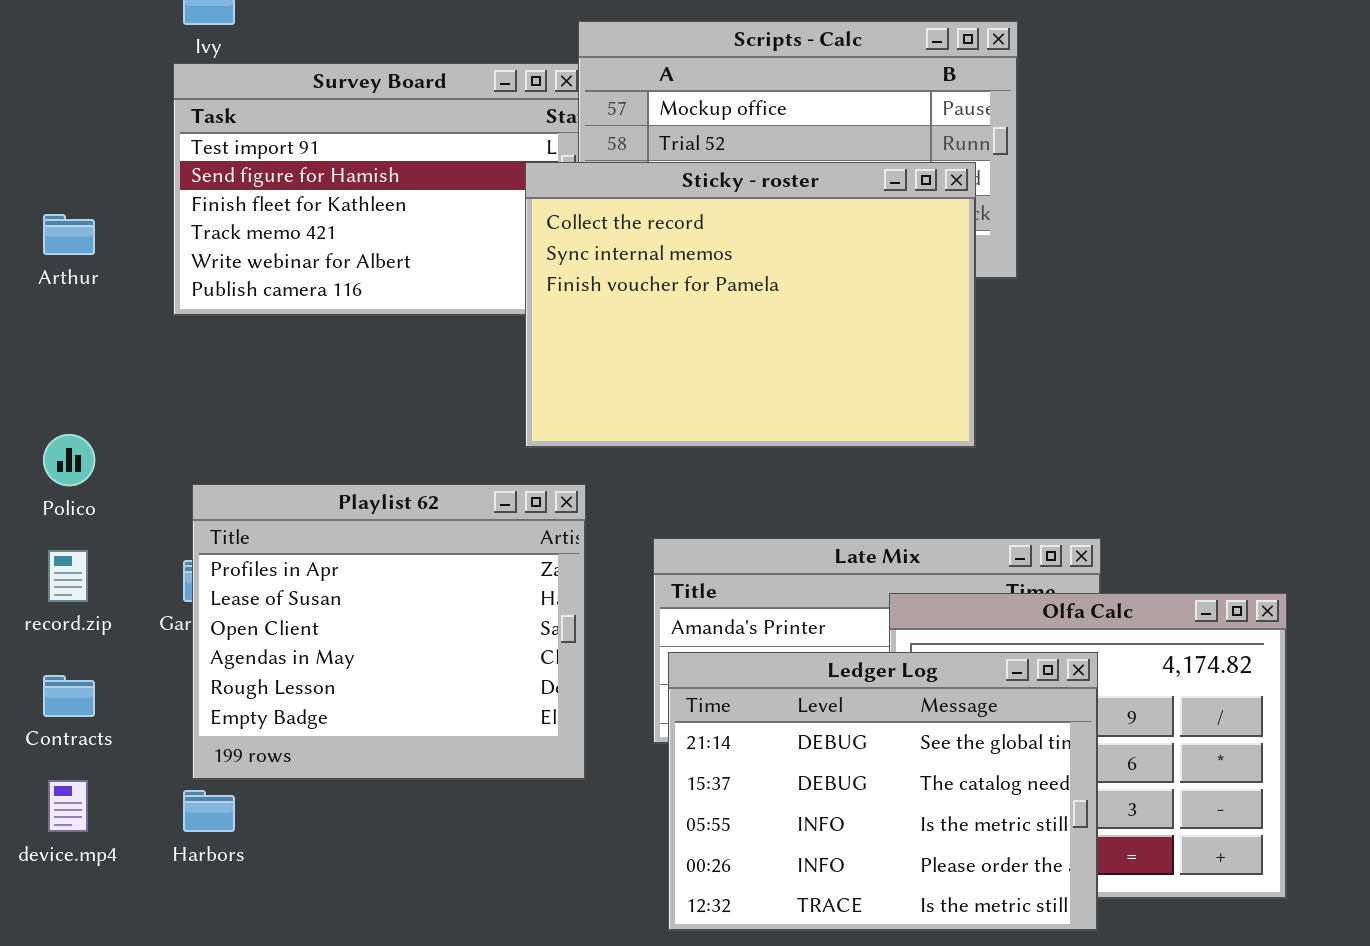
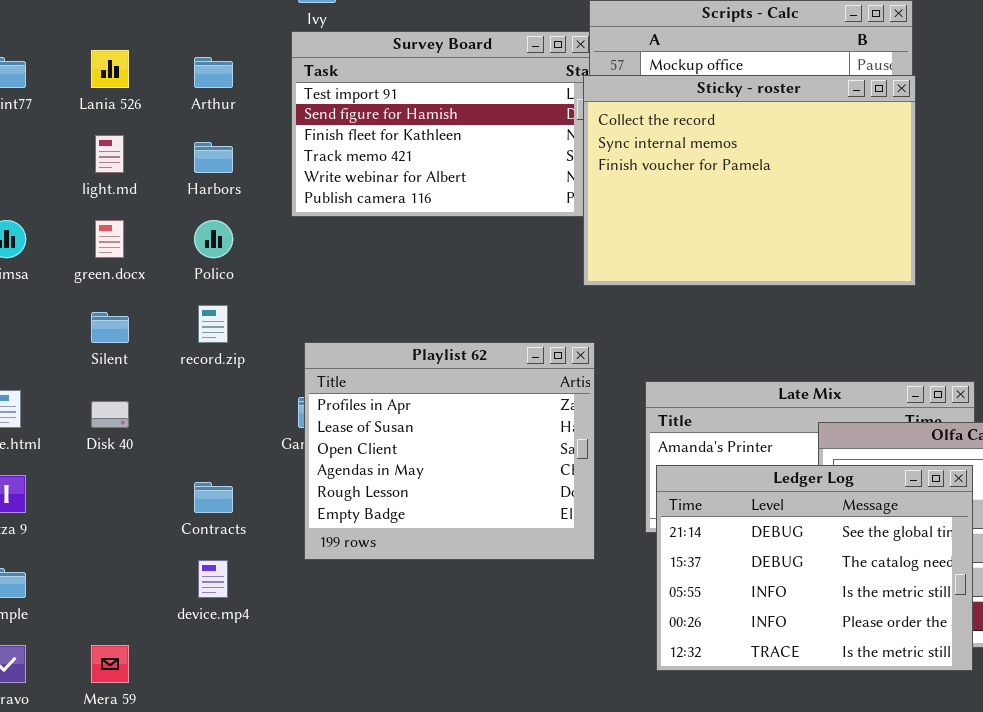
Sticky - roster: [525,162,976,448] -> [583,75,916,286], moved
Arthur: [43,214,95,255] -> [194,57,233,88], moved
Polico: [43,434,95,486] -> [194,220,233,258], moved
record.zip: [48,550,88,602] -> [198,305,228,343], moved
Harbors: [183,790,235,832] -> [194,142,233,173], moved

